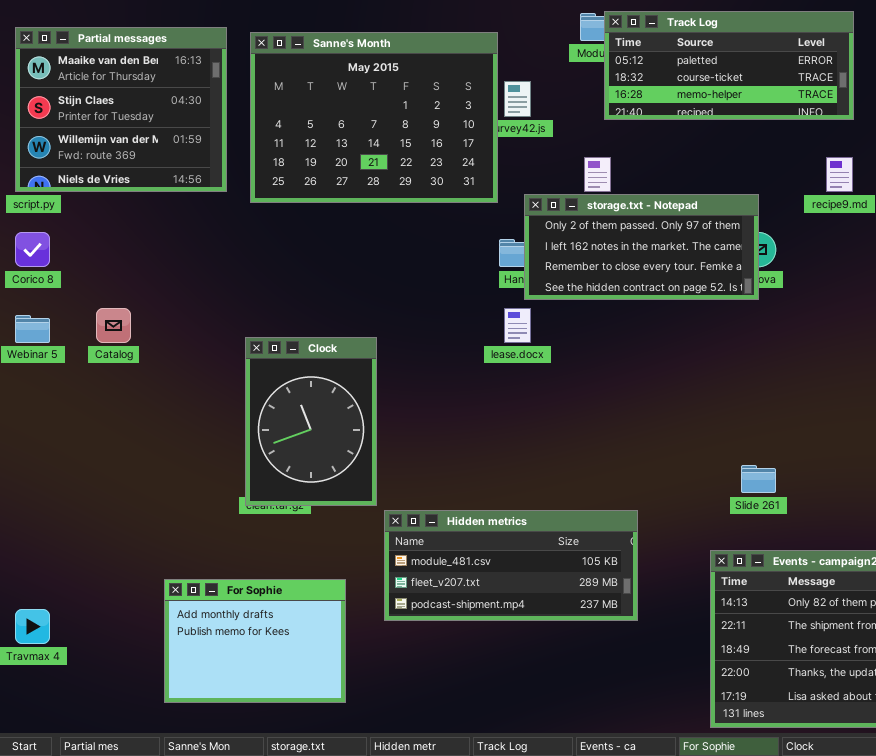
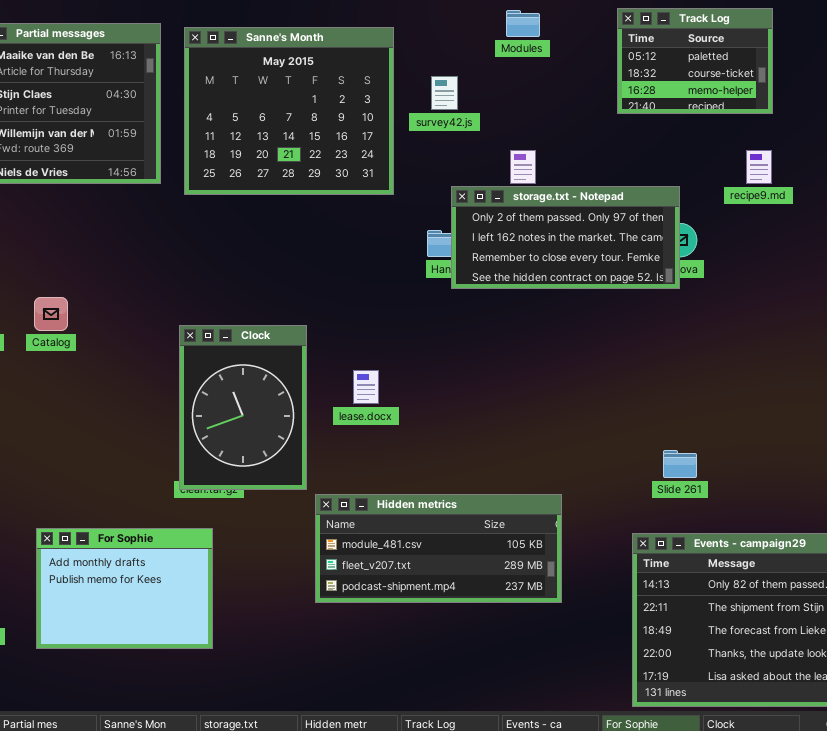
Track Log: [604,11,854,120] -> [617,8,773,114], resized
Sanne's Month: [250,32,498,203] -> [184,27,394,195], resized
lease.docx: [504,308,531,343] -> [353,370,379,404], moved
For Sophie: [164,579,346,703] -> [36,528,213,649], moved

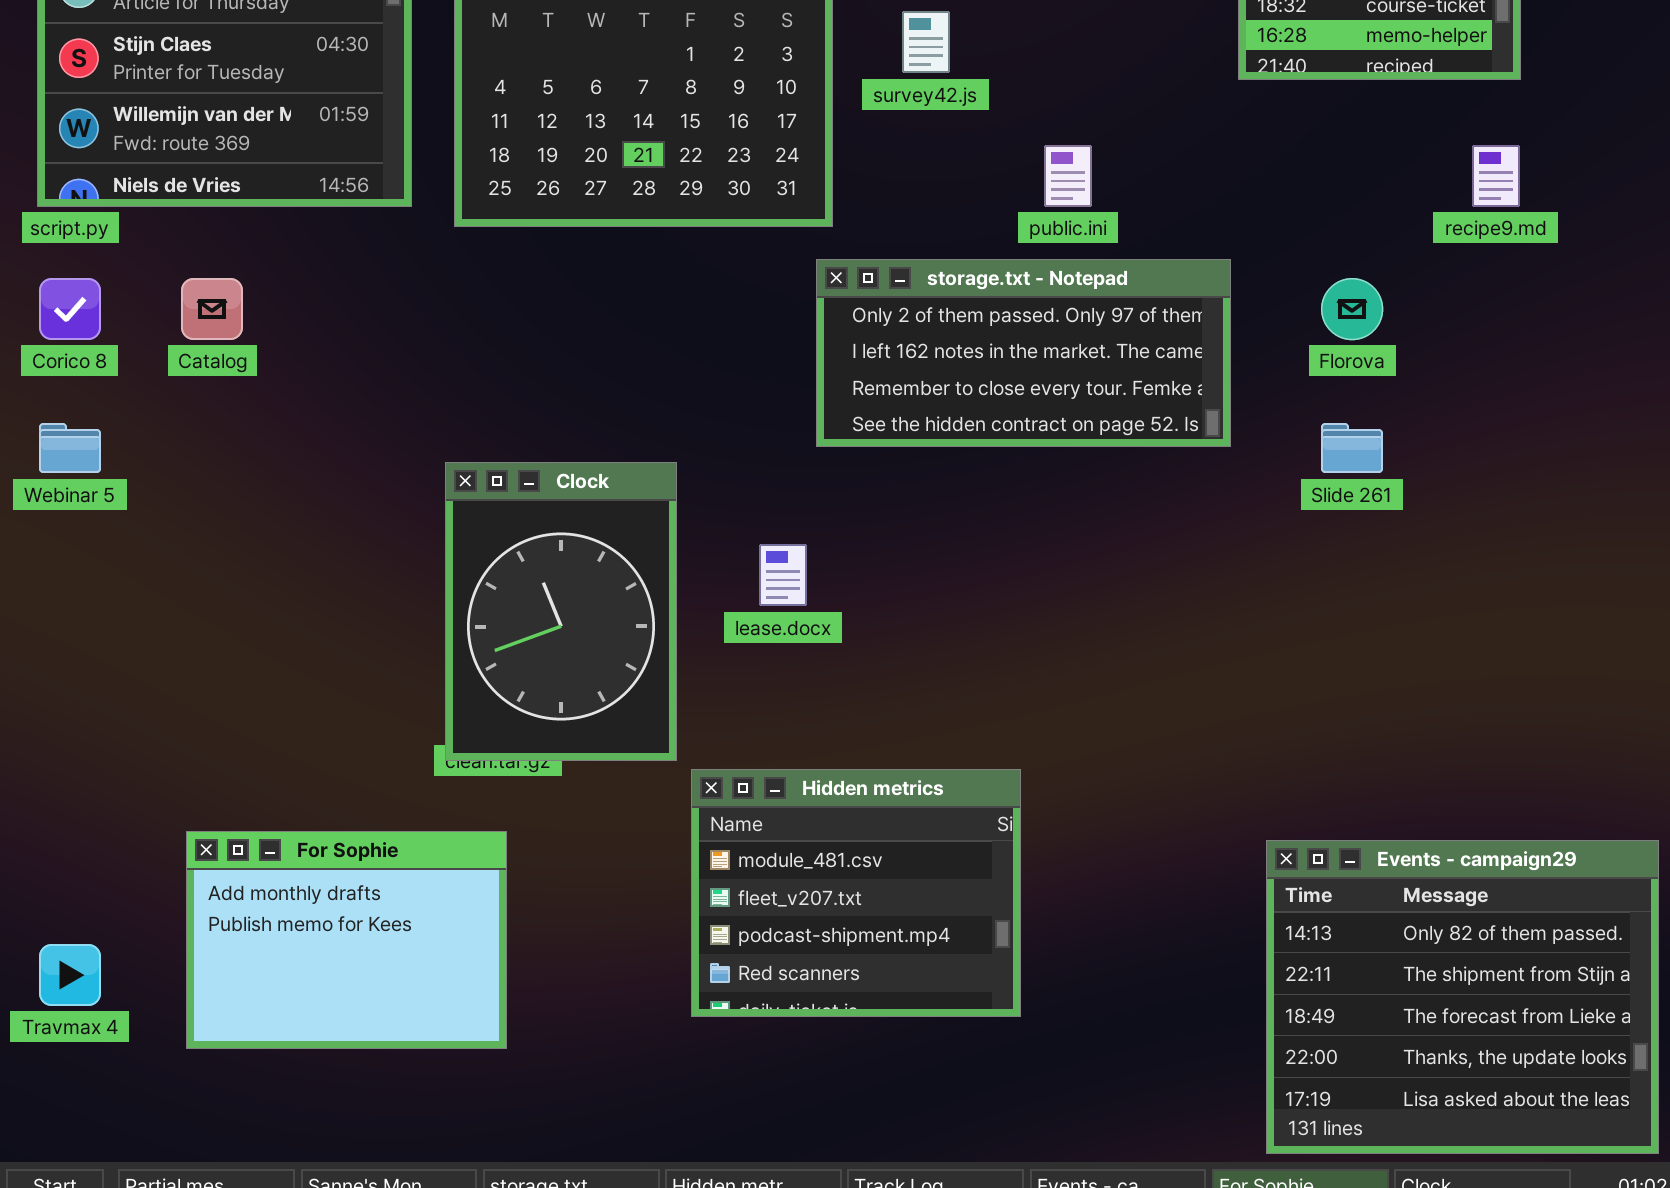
storage.txt - Notepad: [451,186,680,289] -> [816,259,1231,447], moved
Catalog: [34,297,68,331] -> [181,278,243,340], moved
Slide 261: [663,450,697,478] -> [1321,423,1383,473], moved
Hidden metrics: [315,494,562,603] -> [691,769,1021,1017], resized

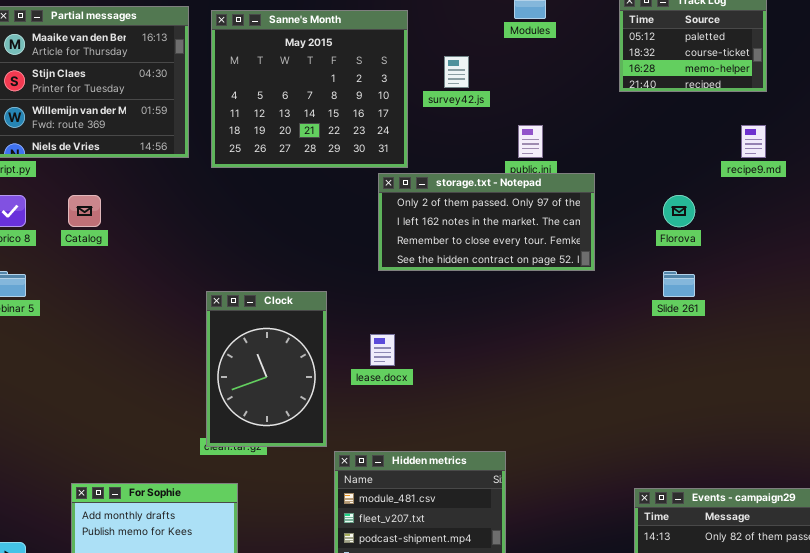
storage.txt - Notepad: [816,259,1231,447] -> [378,173,595,271], moved

